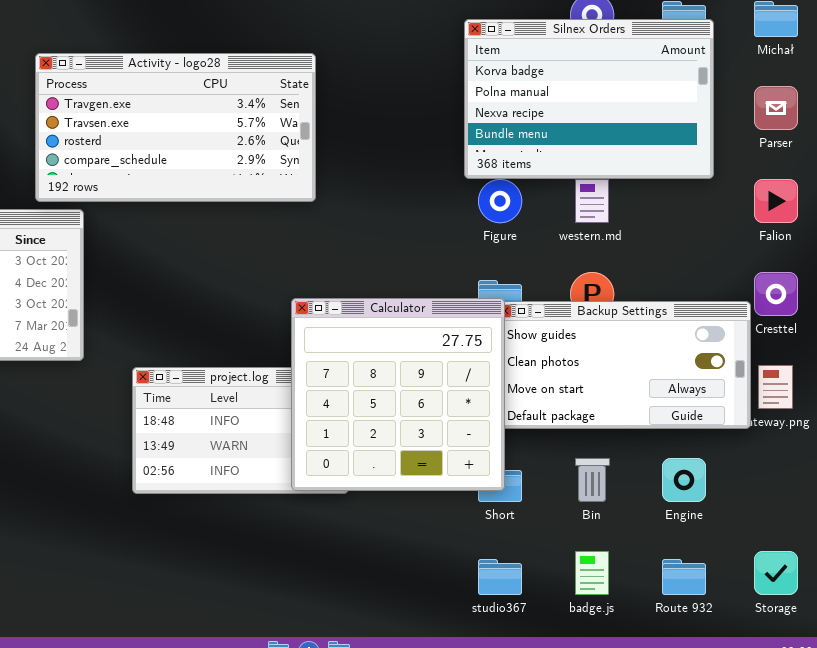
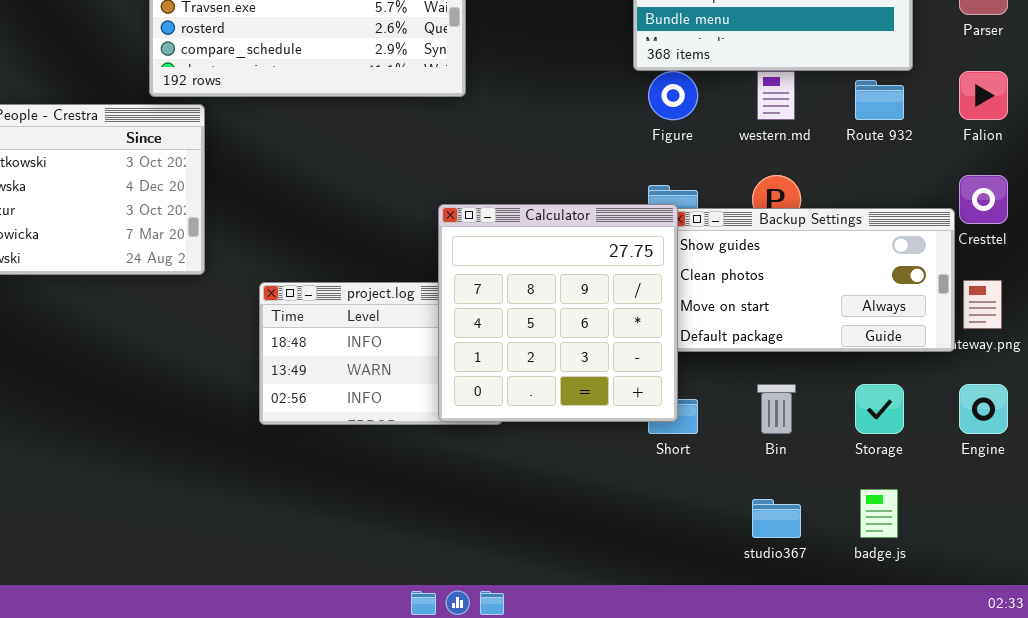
Engine: [662,458,706,502] -> [959,384,1008,434], moved
badge.js: [575,551,609,595] -> [860,489,898,538], moved
Storage: [754,551,798,595] -> [855,384,904,434], moved
studio367: [478,559,522,595] -> [752,499,801,538], moved
Route 932: [662,559,706,595] -> [855,80,904,120], moved

